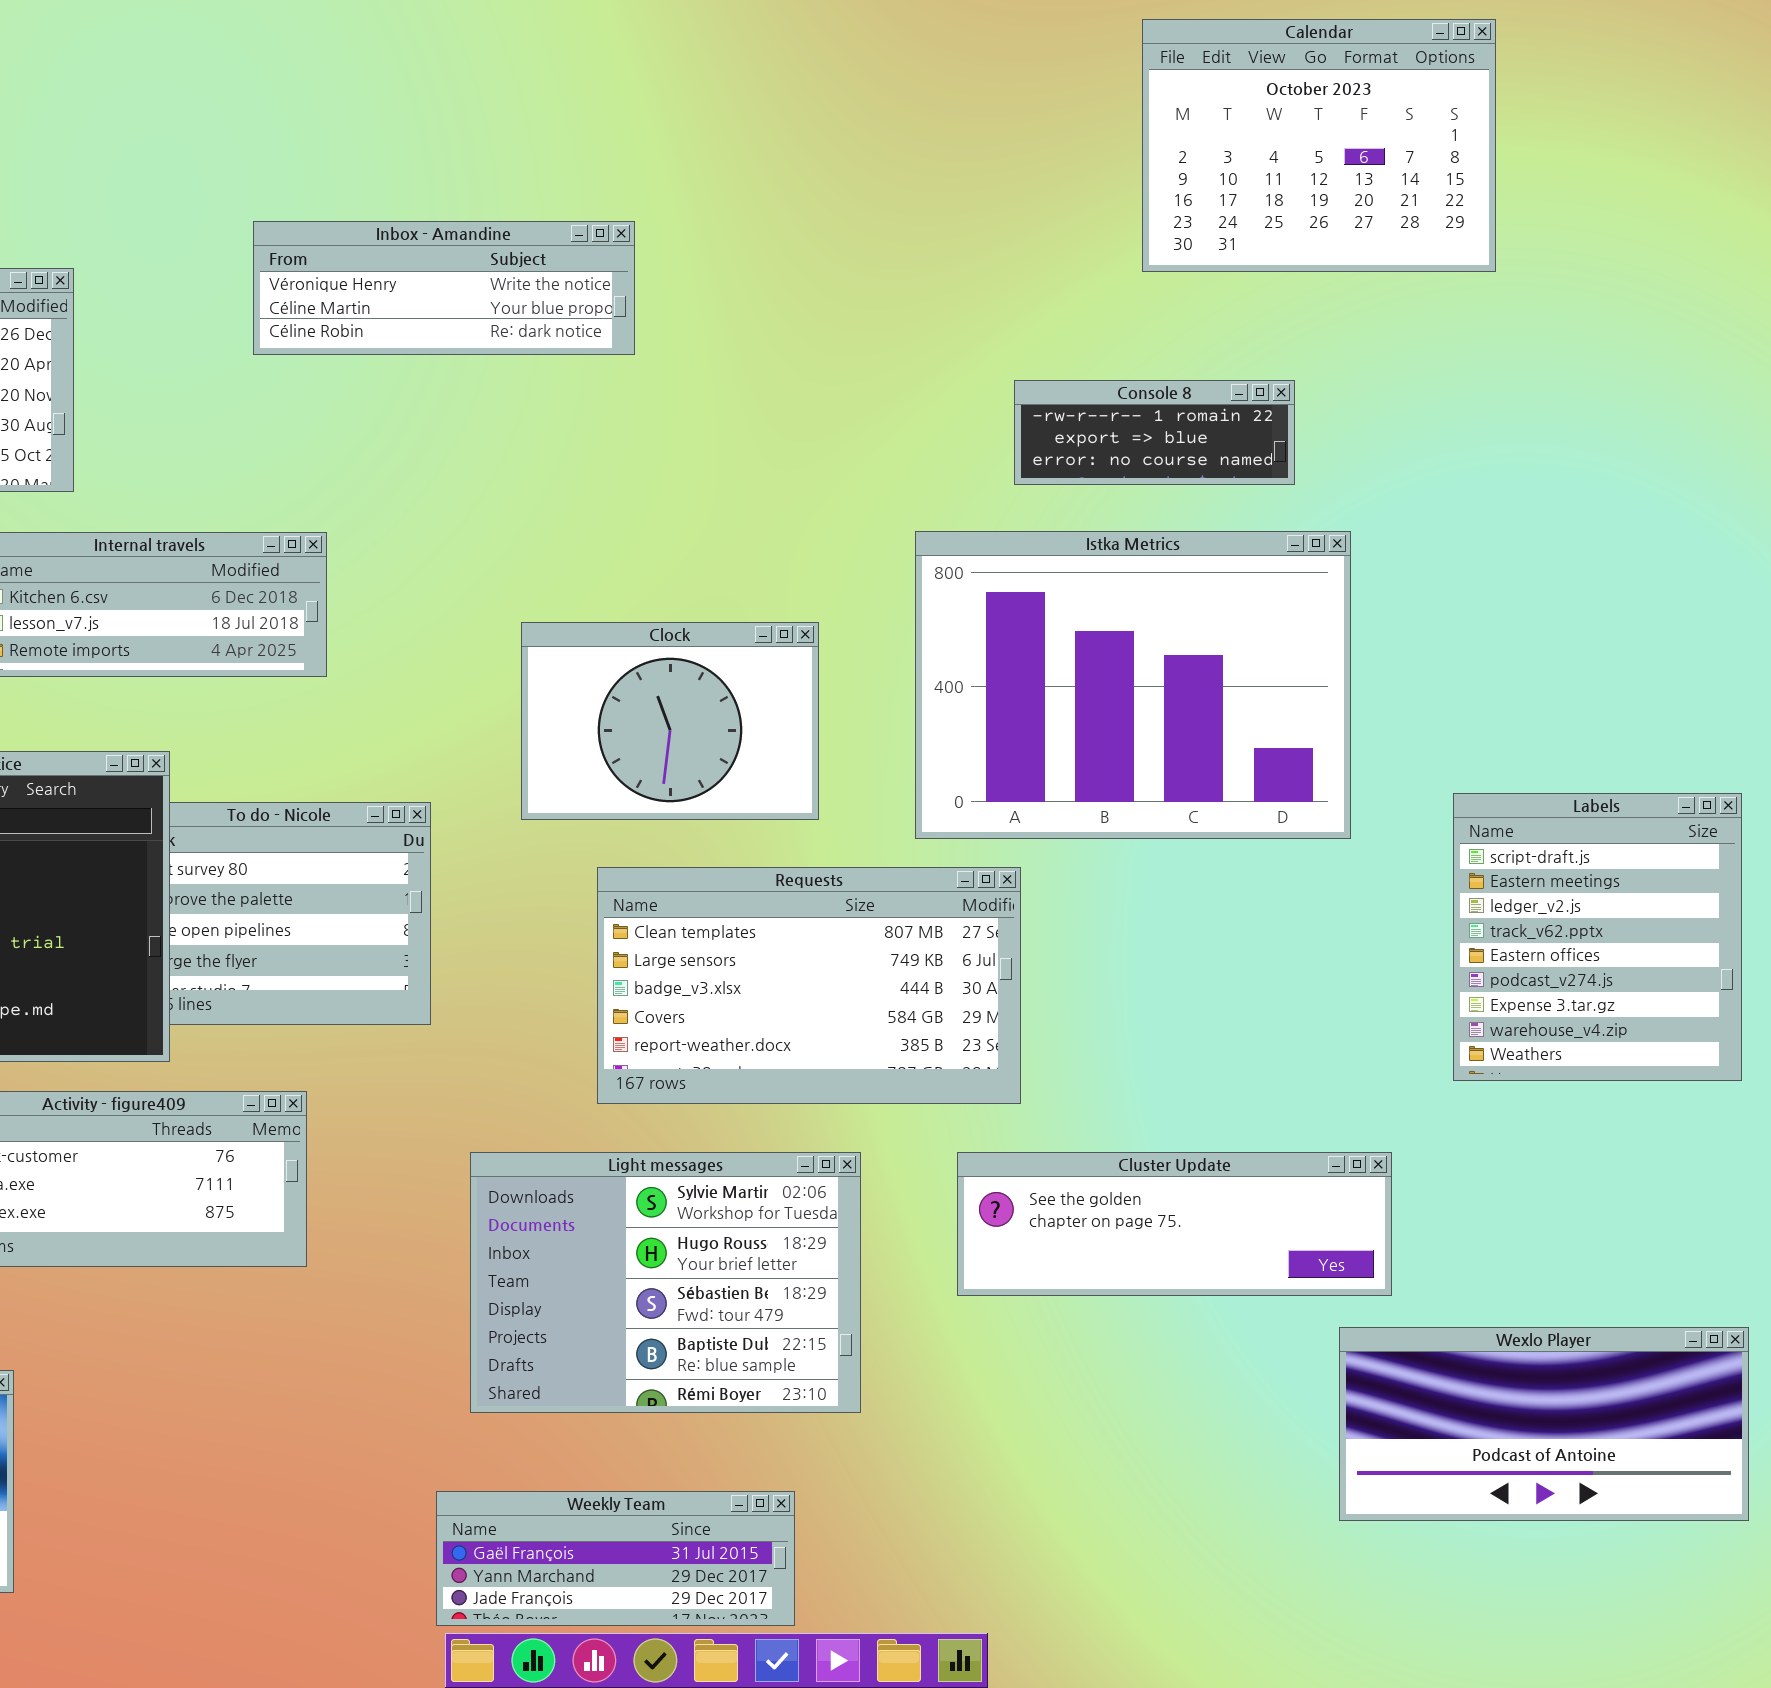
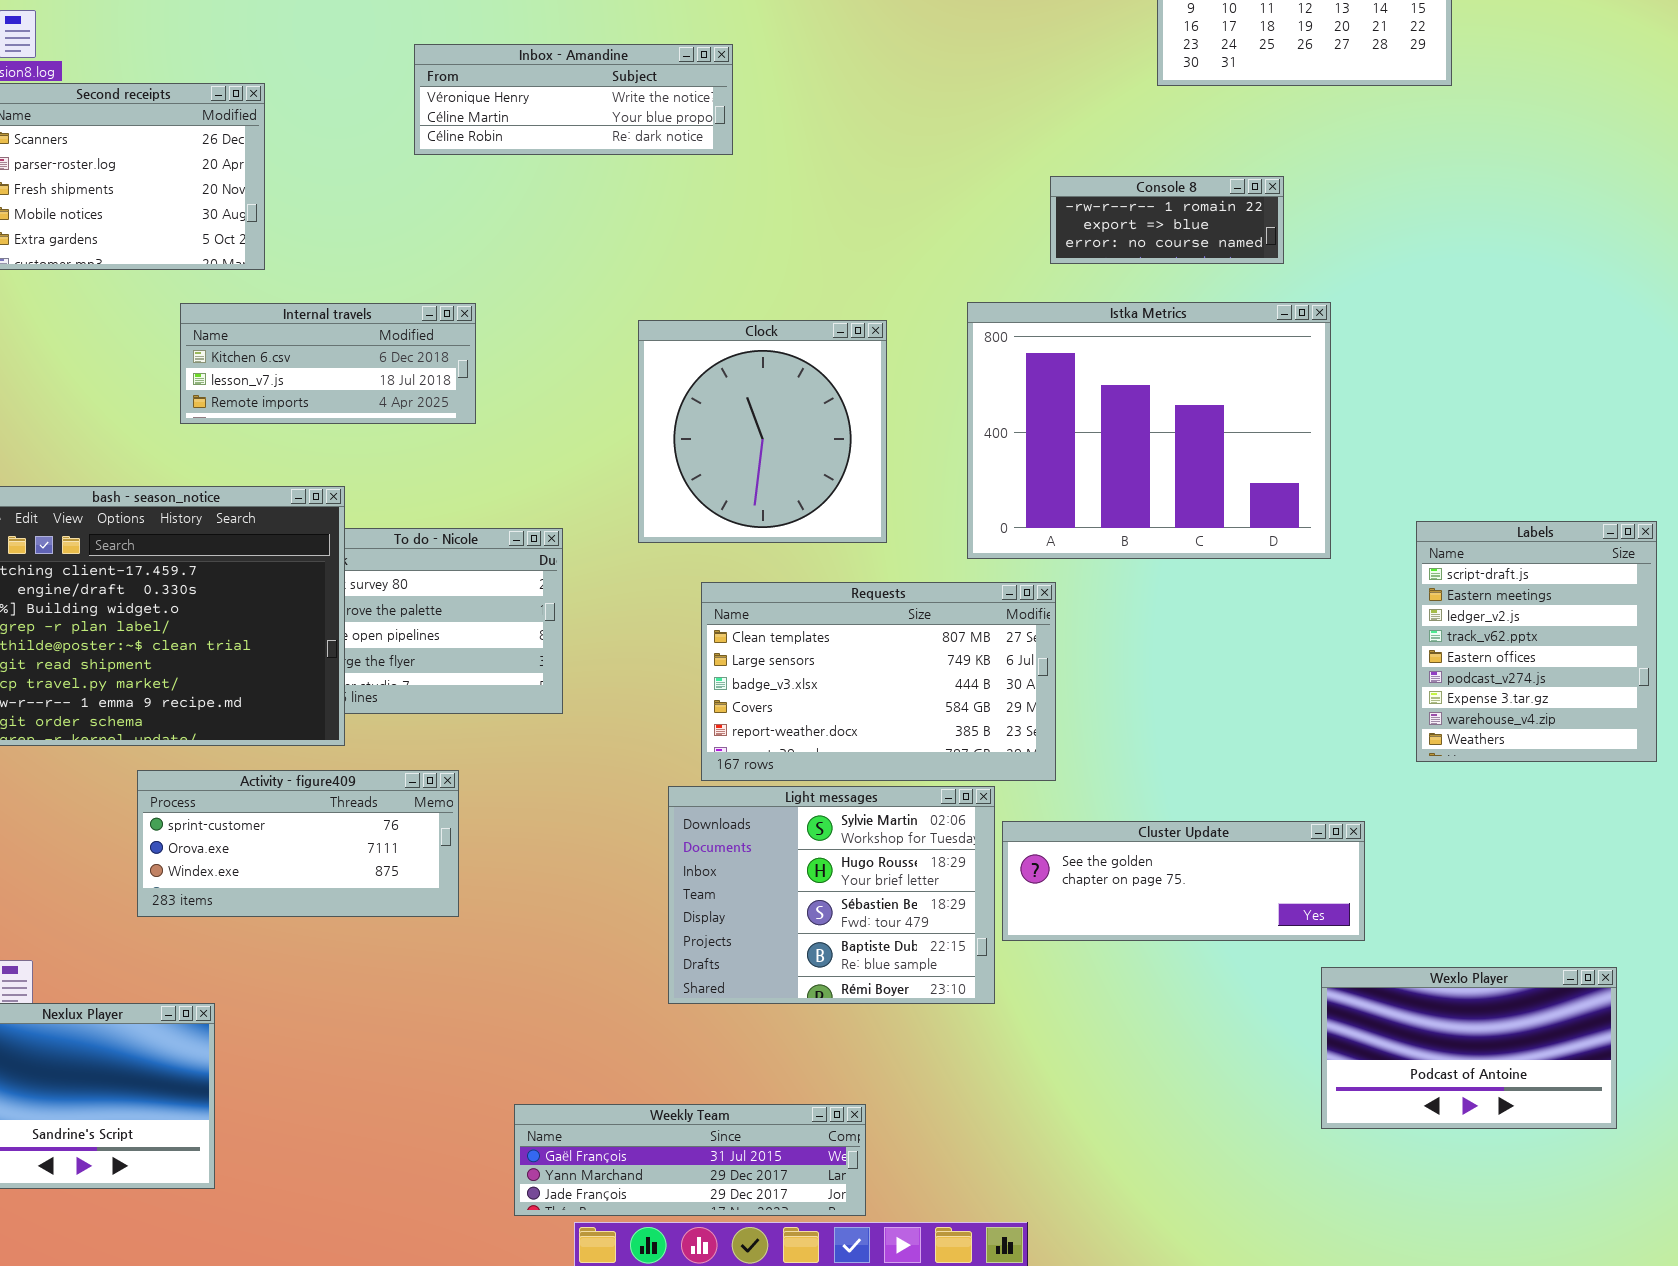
Clock: [521,622,819,820] -> [638,320,887,543], resized
Light messages: [470,1152,861,1413] -> [668,786,995,1004], moved
Wexlo Player: [1339,1327,1749,1521] -> [1321,967,1617,1129], resized
Weekly Team: [436,1491,795,1626] -> [514,1104,866,1216], resized

